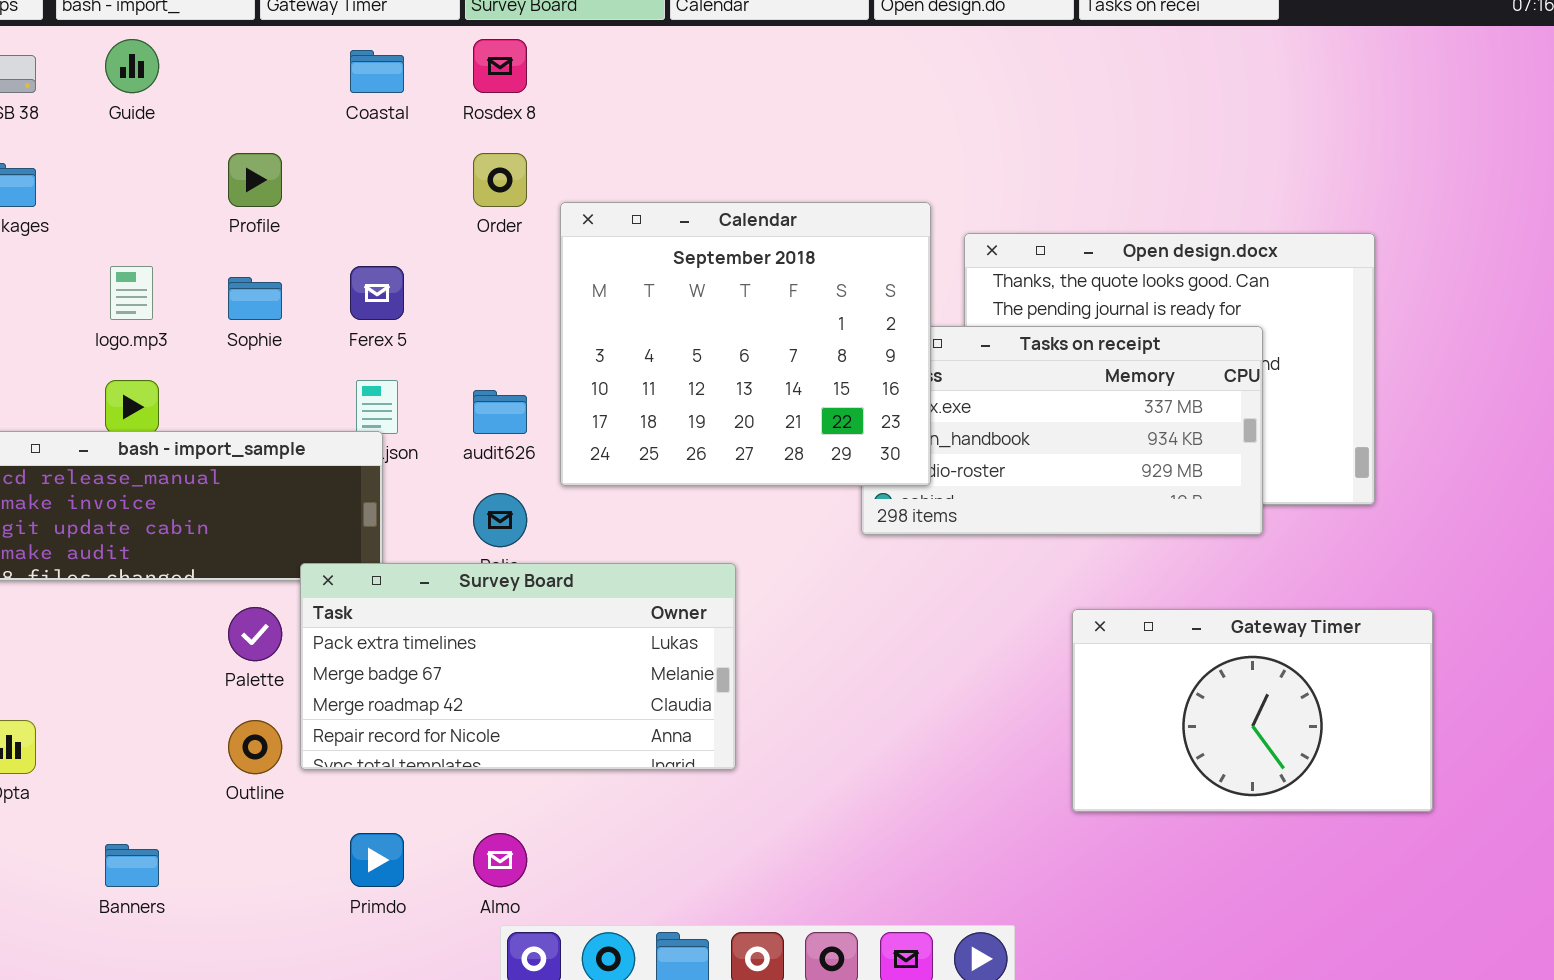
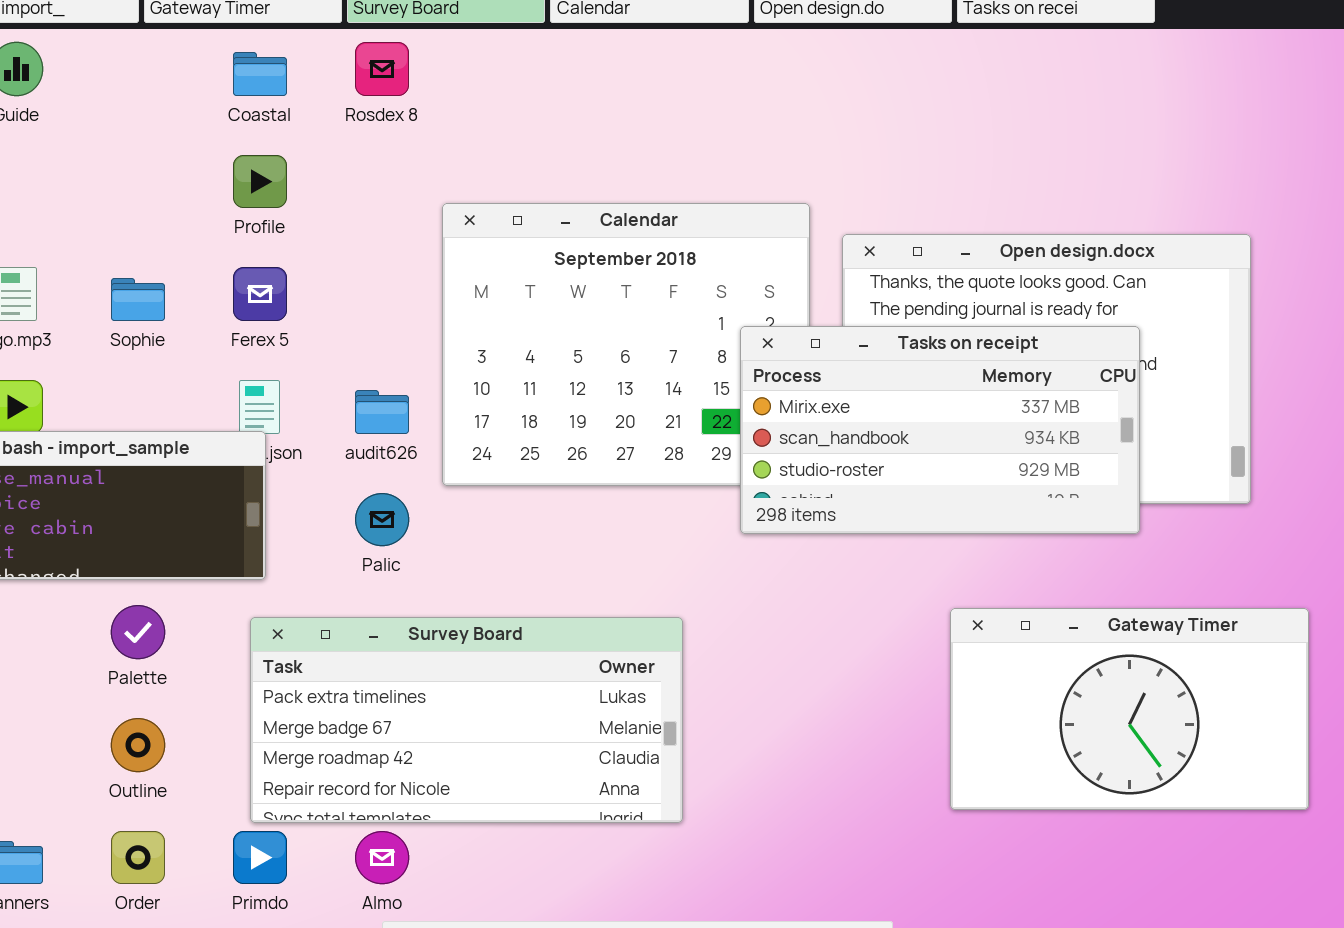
Profile: [228,153,282,207] -> [233,155,287,208], moved
Order: [473,153,527,207] -> [111,831,165,884], moved
Tasks on receipt: [861,326,1263,535] -> [740,326,1140,534], raised
Survey Board: [300,563,736,770] -> [250,617,683,823], moved

